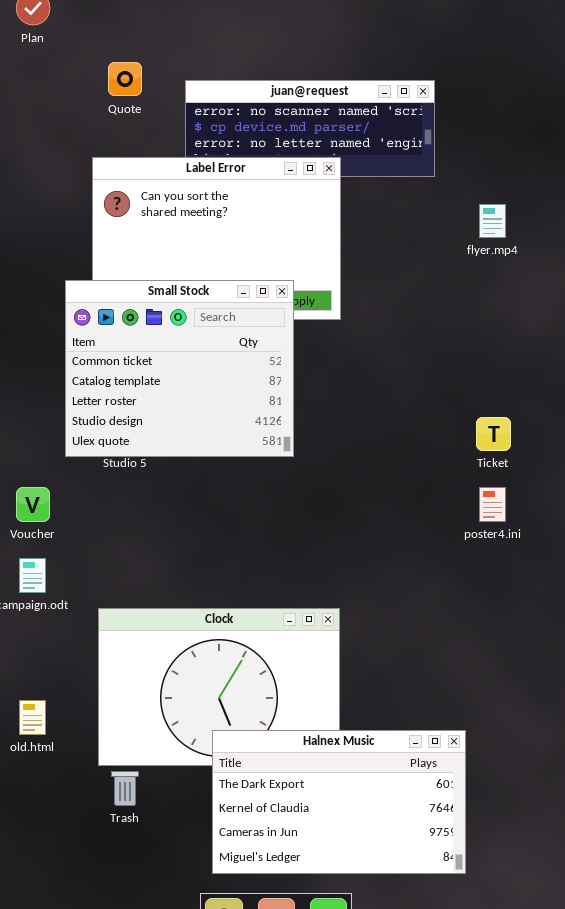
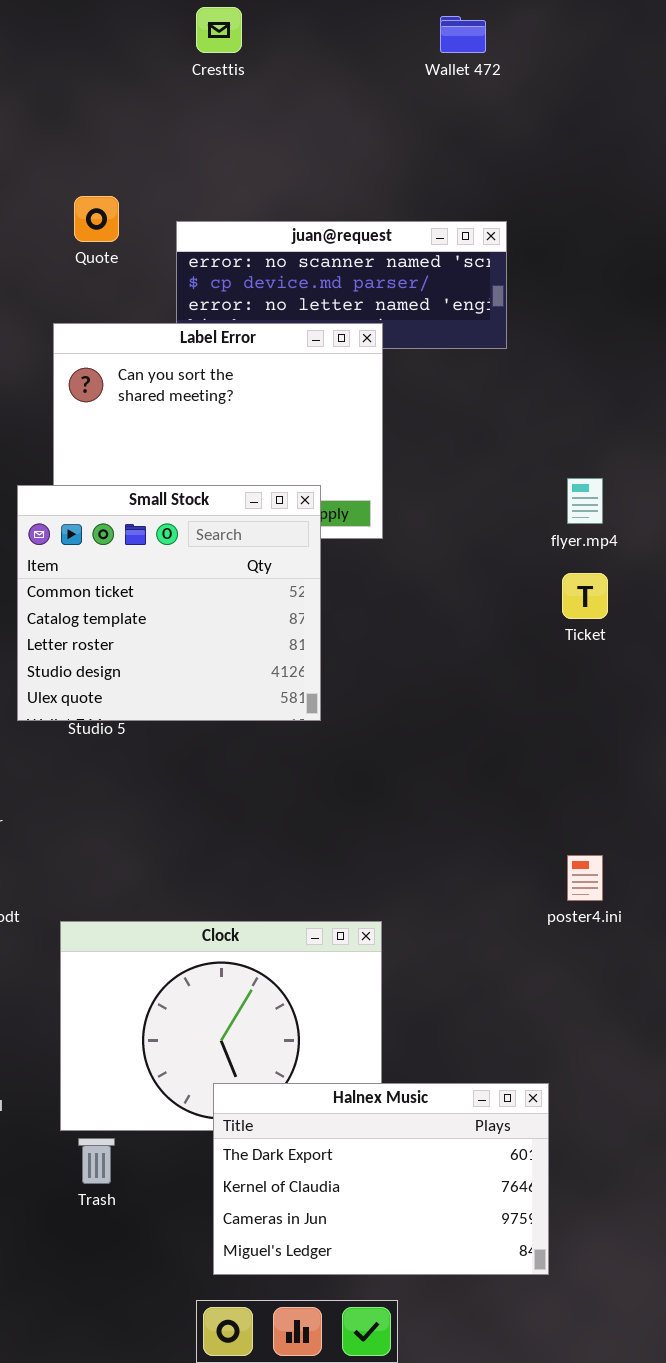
flyer.mp4: [479,204,506,238] -> [567,478,603,524], moved
Ticket: [476,417,511,451] -> [562,573,608,619], moved
poster4.ini: [479,487,506,522] -> [567,855,603,901], moved

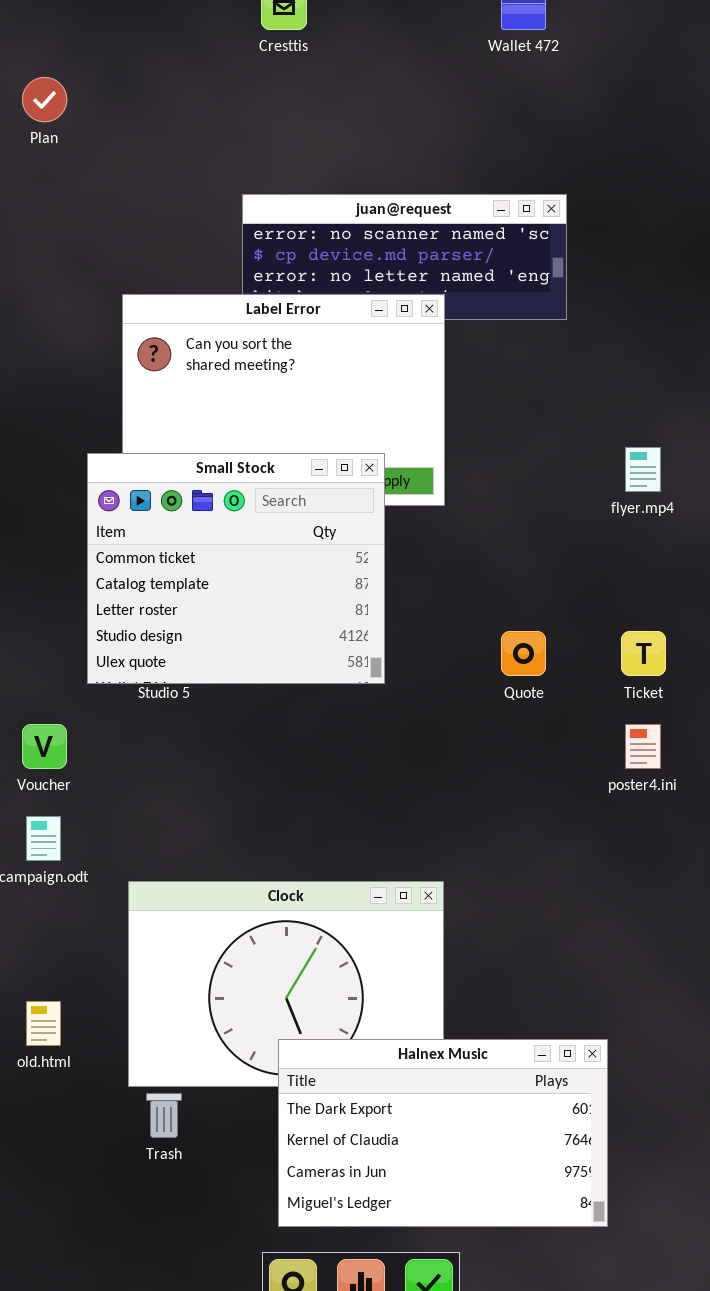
Quote: [74,196,119,242] -> [501,631,546,676], moved
Ticket: [562,573,608,619] -> [621,631,666,676], moved
poster4.ini: [567,855,603,901] -> [625,724,661,769], moved

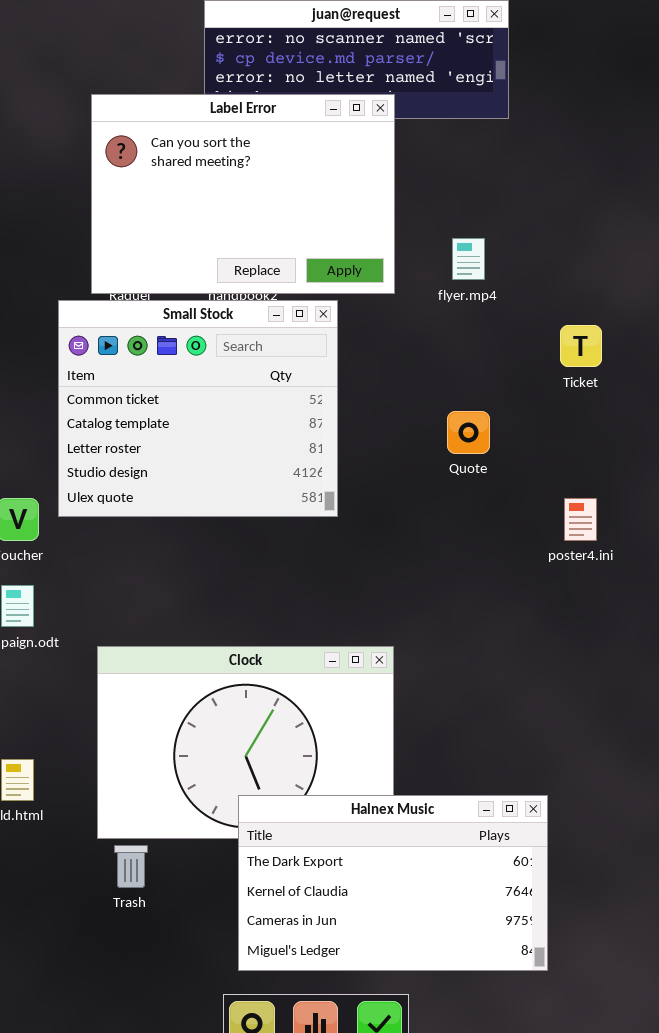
flyer.mp4: [625,447,661,492] -> [452,238,485,280], moved
Small Stock: [87,453,385,684] -> [58,300,338,517], moved
Ticket: [621,631,666,676] -> [560,325,602,367], moved

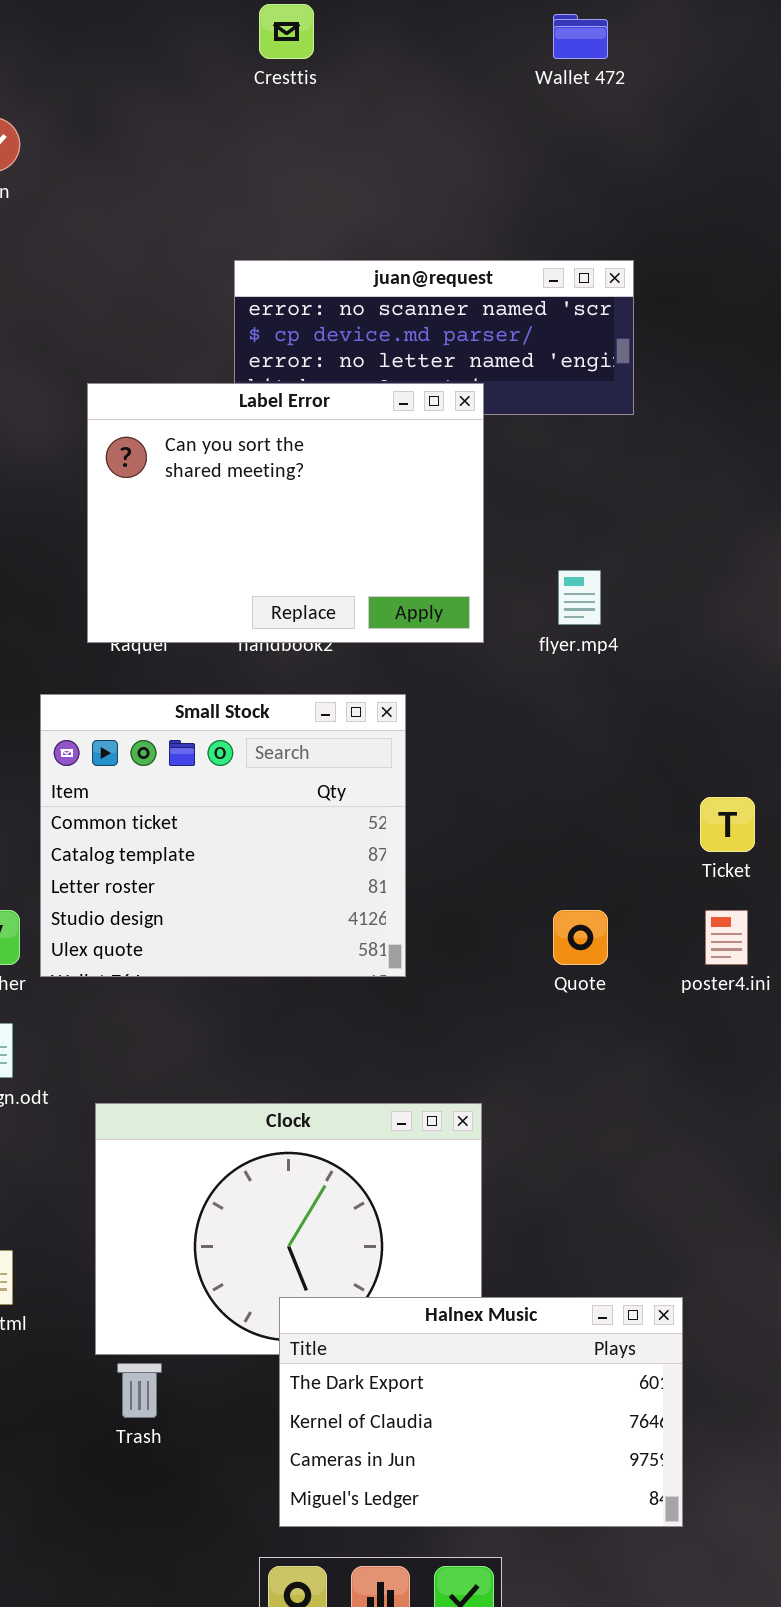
Small Stock: [58,300,338,517] -> [40,694,406,977], moved
Ticket: [560,325,602,367] -> [700,797,755,852], moved
Quote: [447,411,490,454] -> [553,910,608,965], moved

